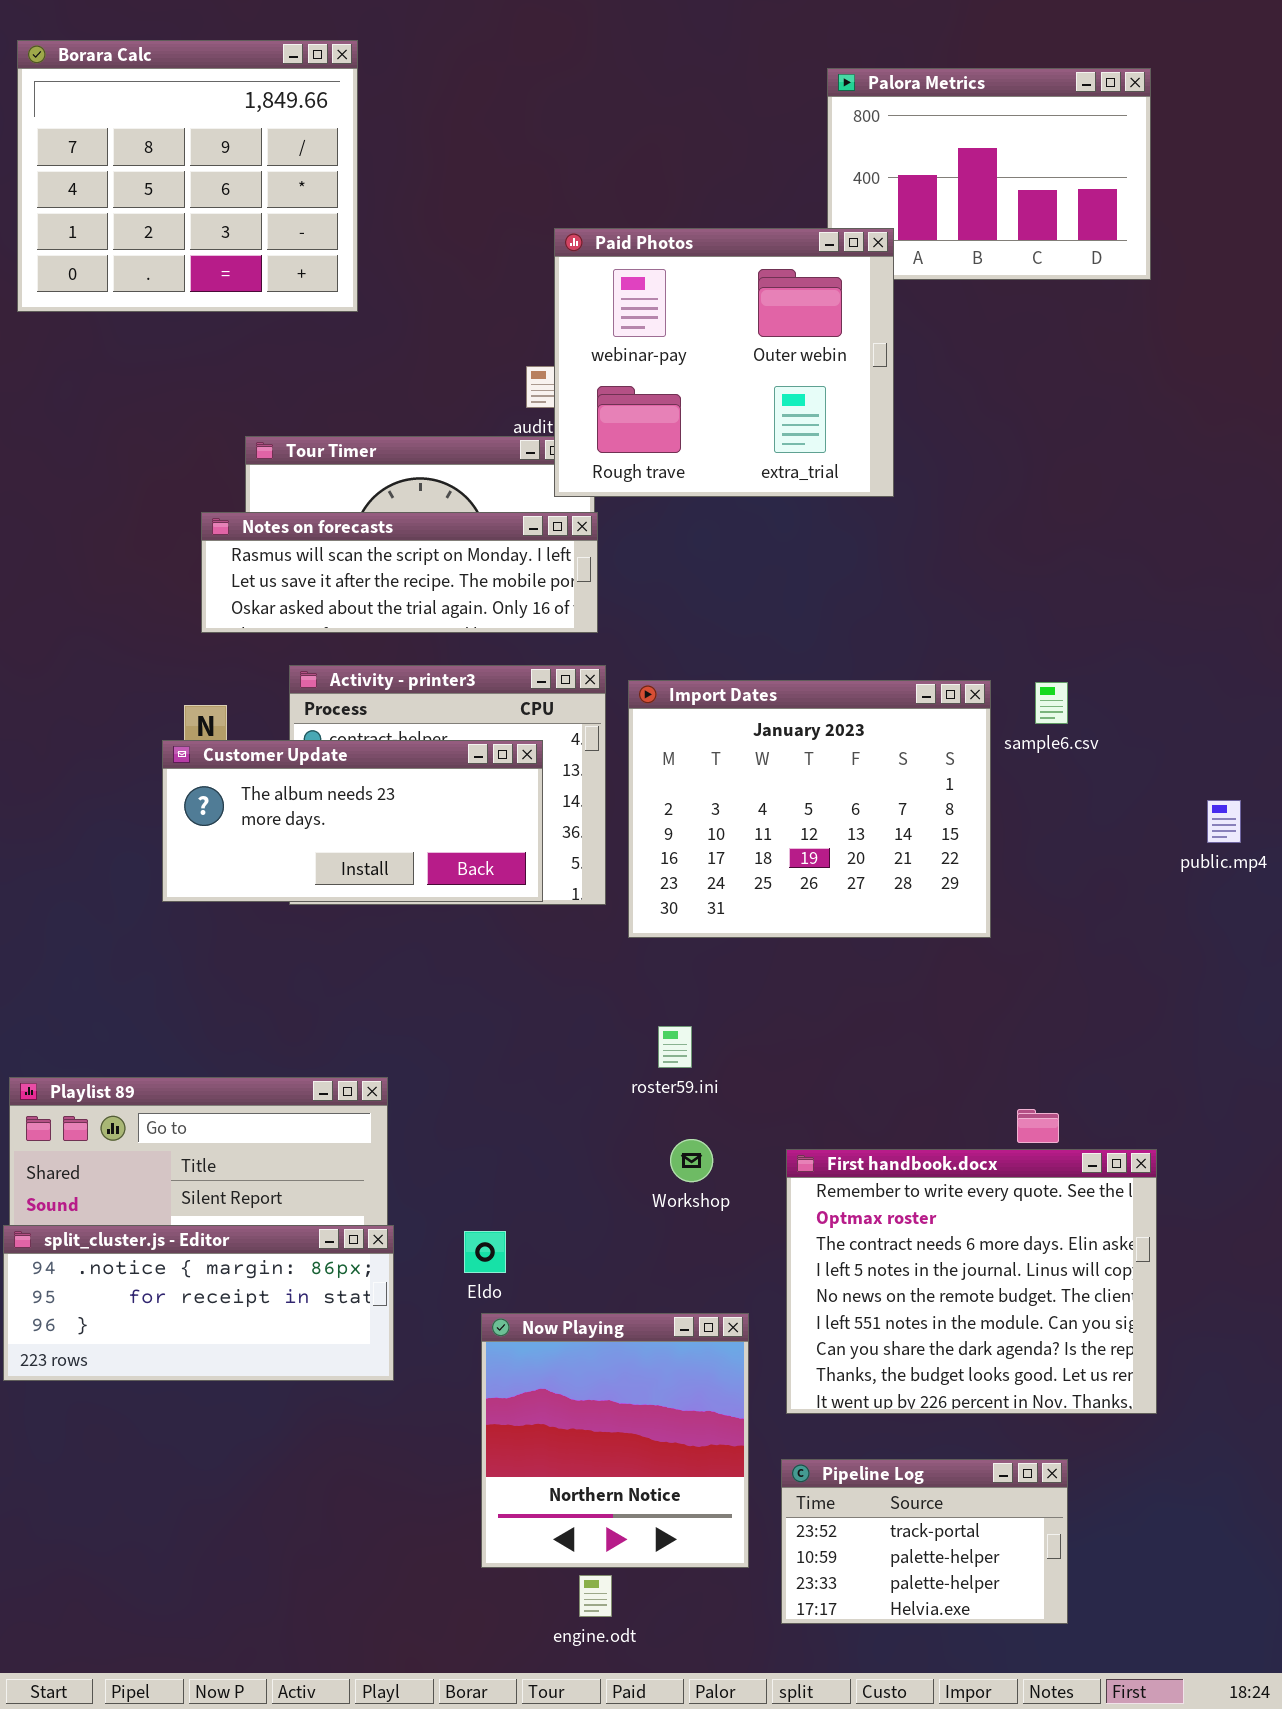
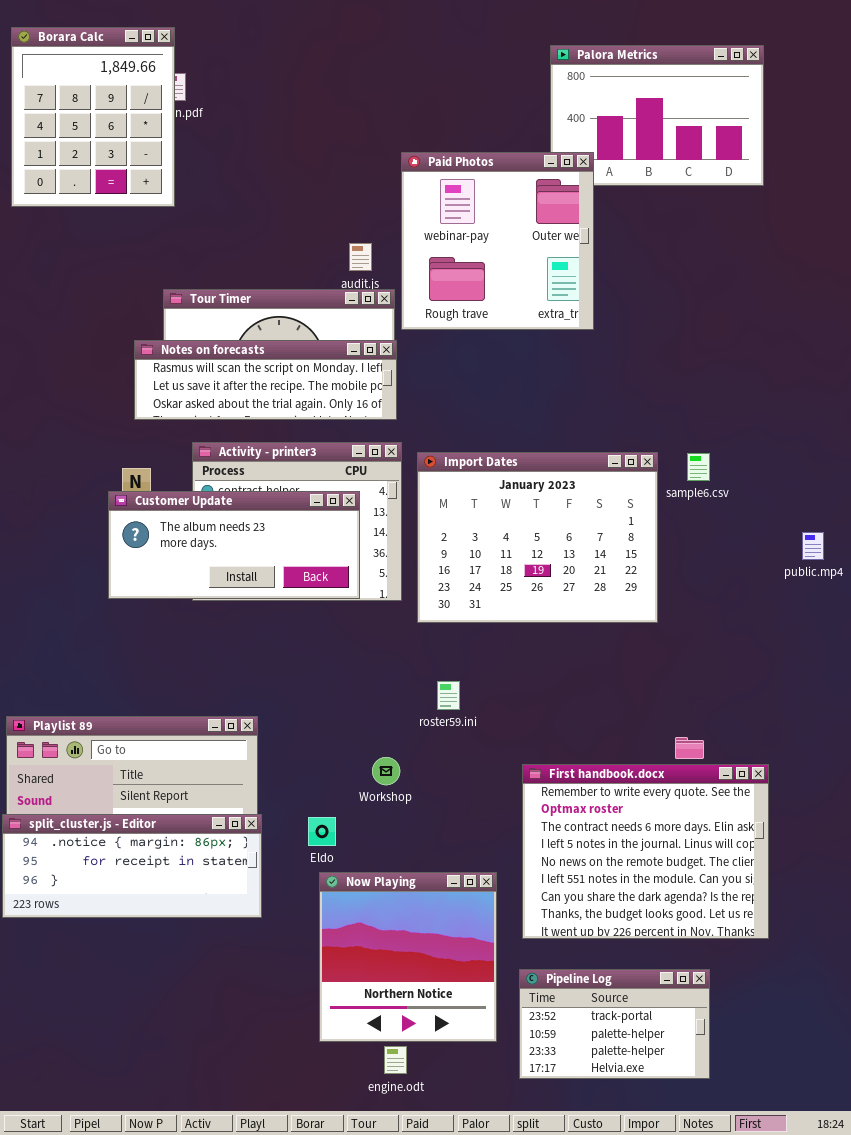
Borara Calc: [17,40,358,312] -> [11,27,175,207], resized
Paid Photos: [554,228,894,497] -> [401,152,594,330], resized
Workshop: [670,1139,713,1182] -> [372,757,400,785], moved

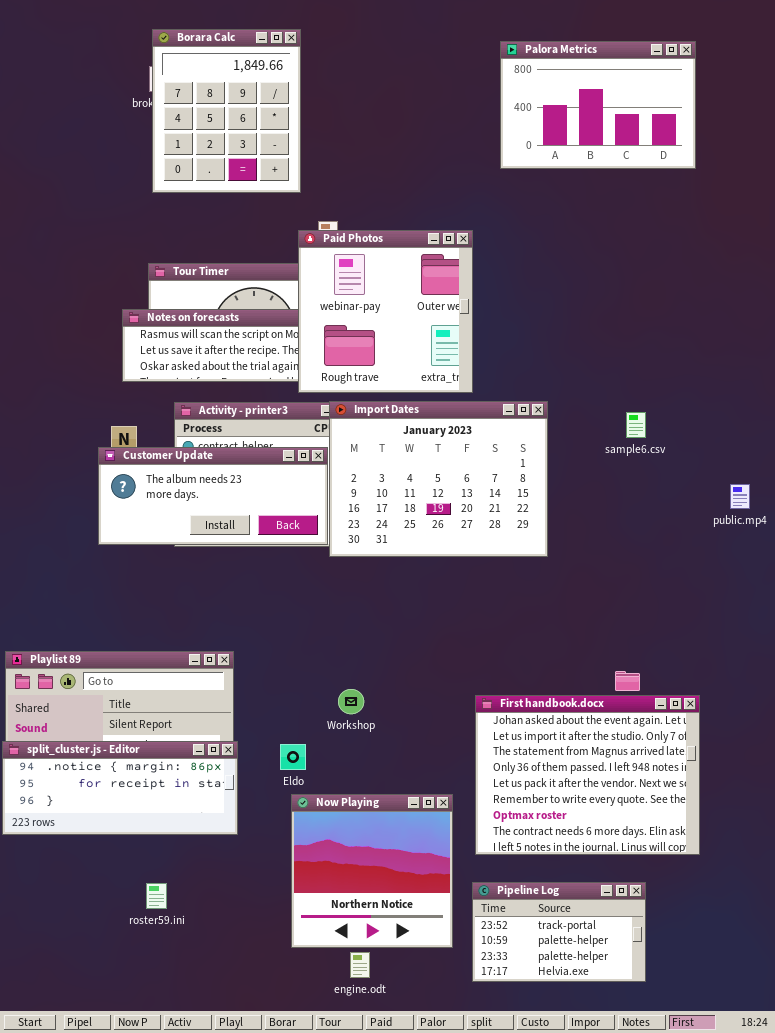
Borara Calc: [11,27,175,207] -> [152,29,301,193], moved
Paid Photos: [401,152,594,330] -> [298,230,473,393], moved
Import Dates: [417,452,658,623] -> [329,401,548,557], moved
roster59.ini: [437,681,460,710] -> [146,883,167,909], moved
First handbook.docx: [522,764,769,939] -> [475,695,700,855], scrolled up 5 rows

